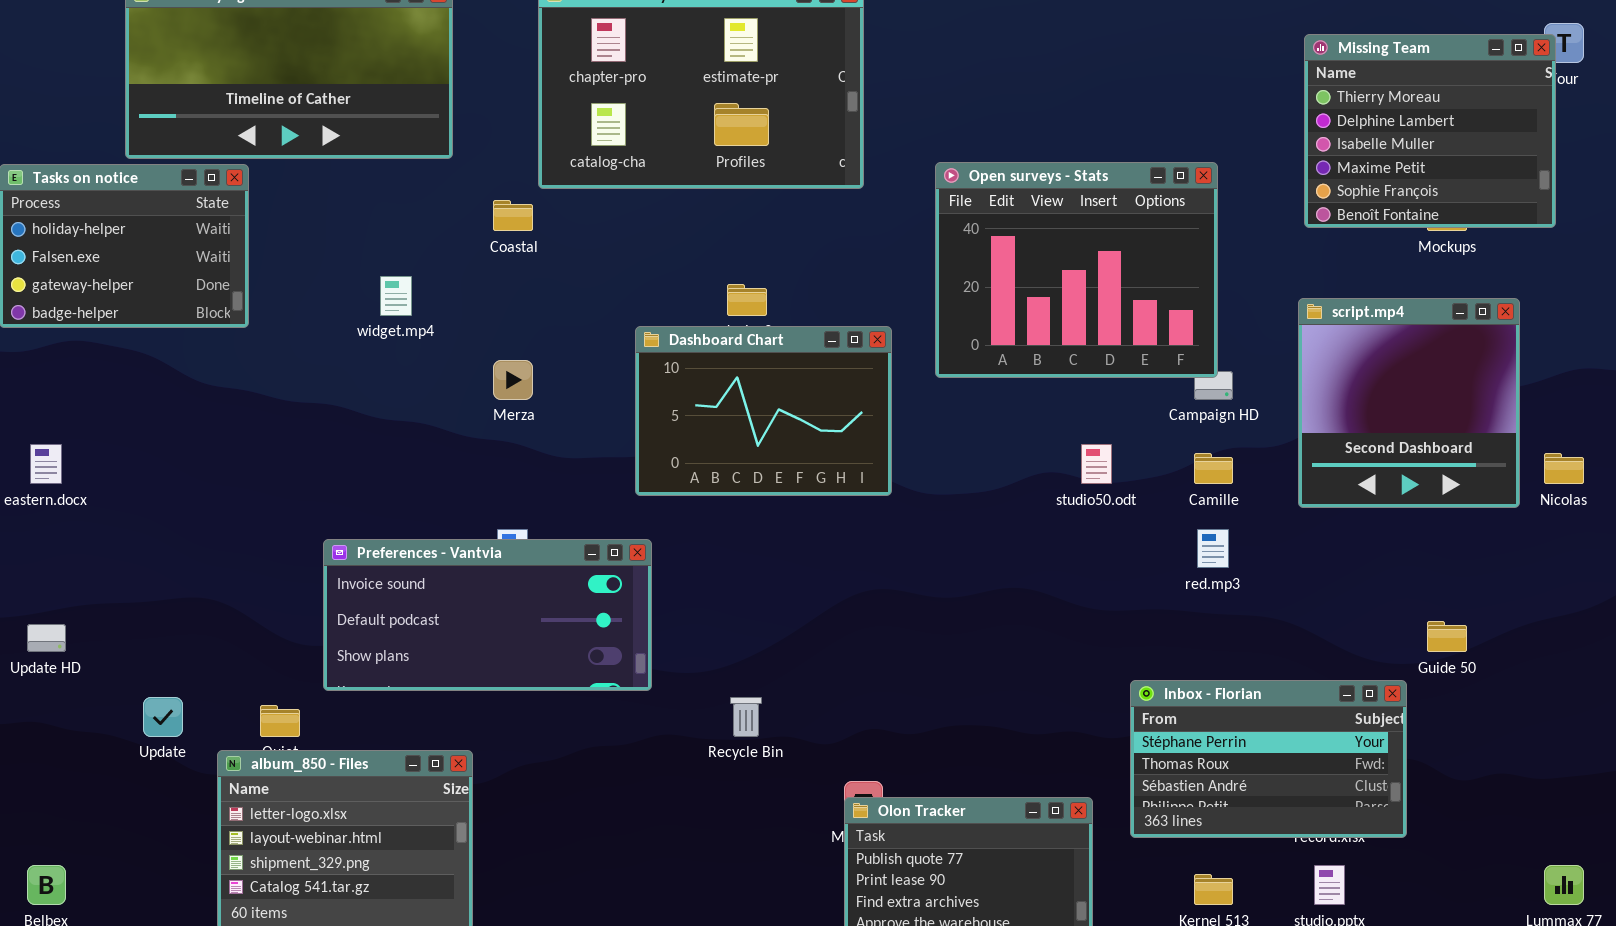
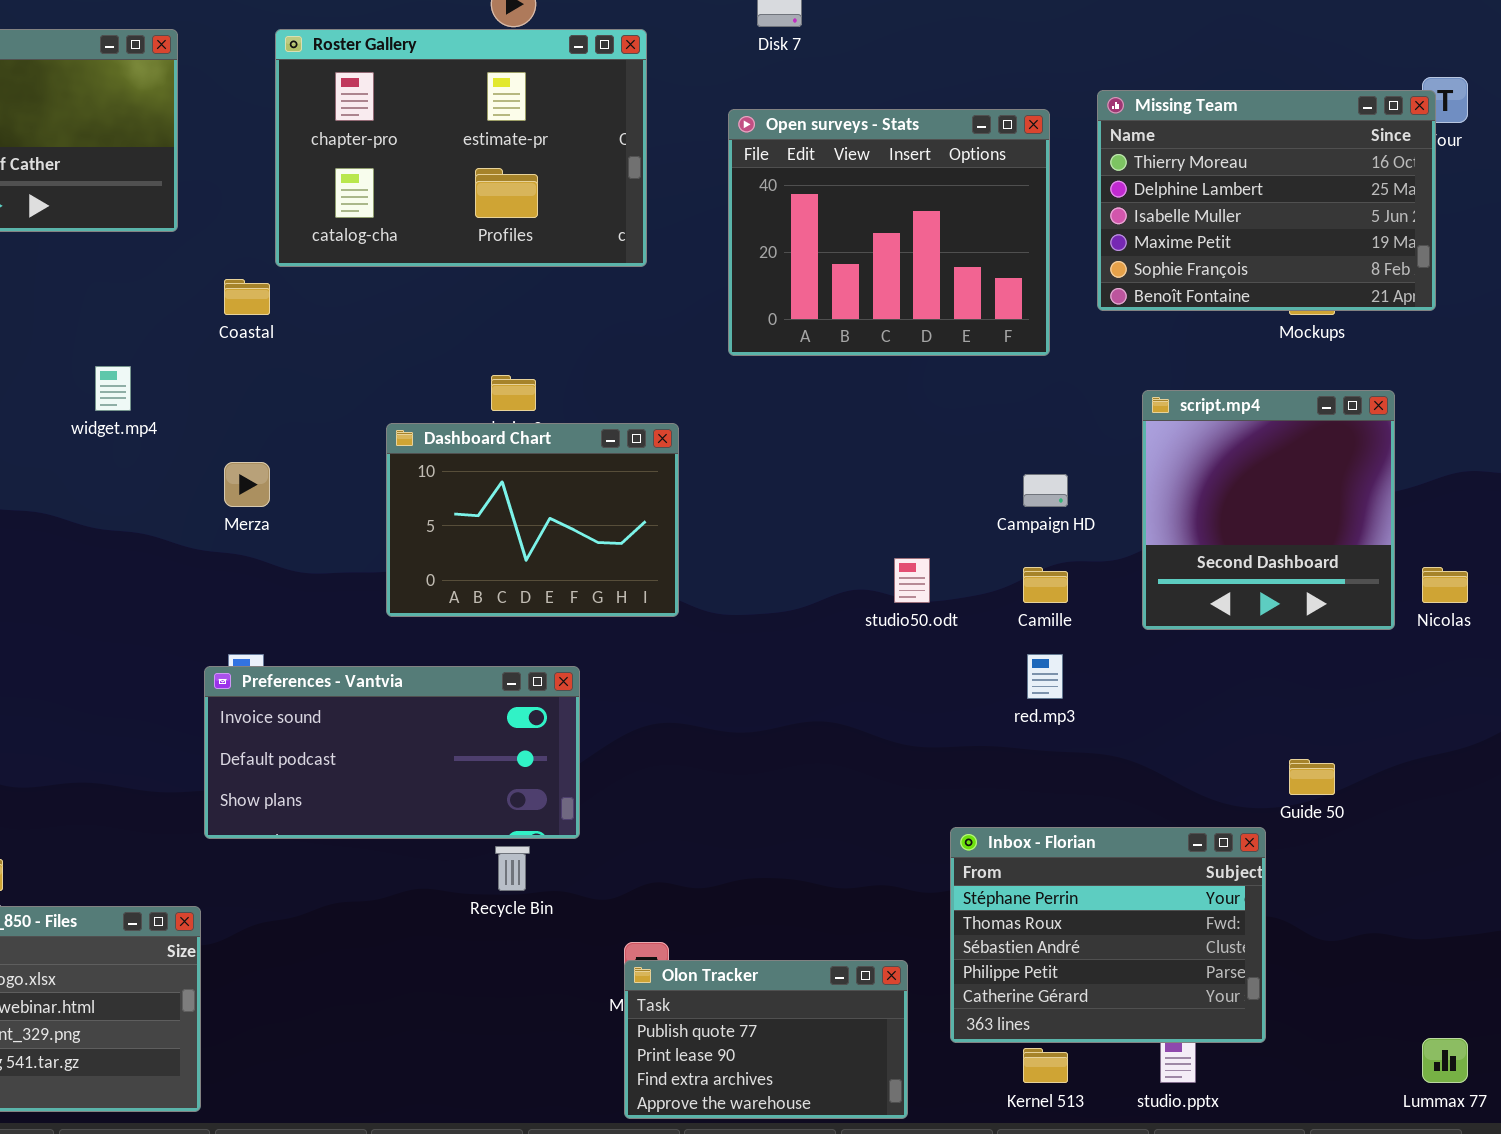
Missing Team: [1304,34,1556,228] -> [1097,90,1436,311], resized
Open surveys - Stats: [935,162,1218,378] -> [728,109,1050,356], moved
Preferences - Vantvia: [323,539,652,691] -> [204,666,580,839], moved
Inbox - Florian: [1130,680,1407,838] -> [950,827,1266,1043], resized

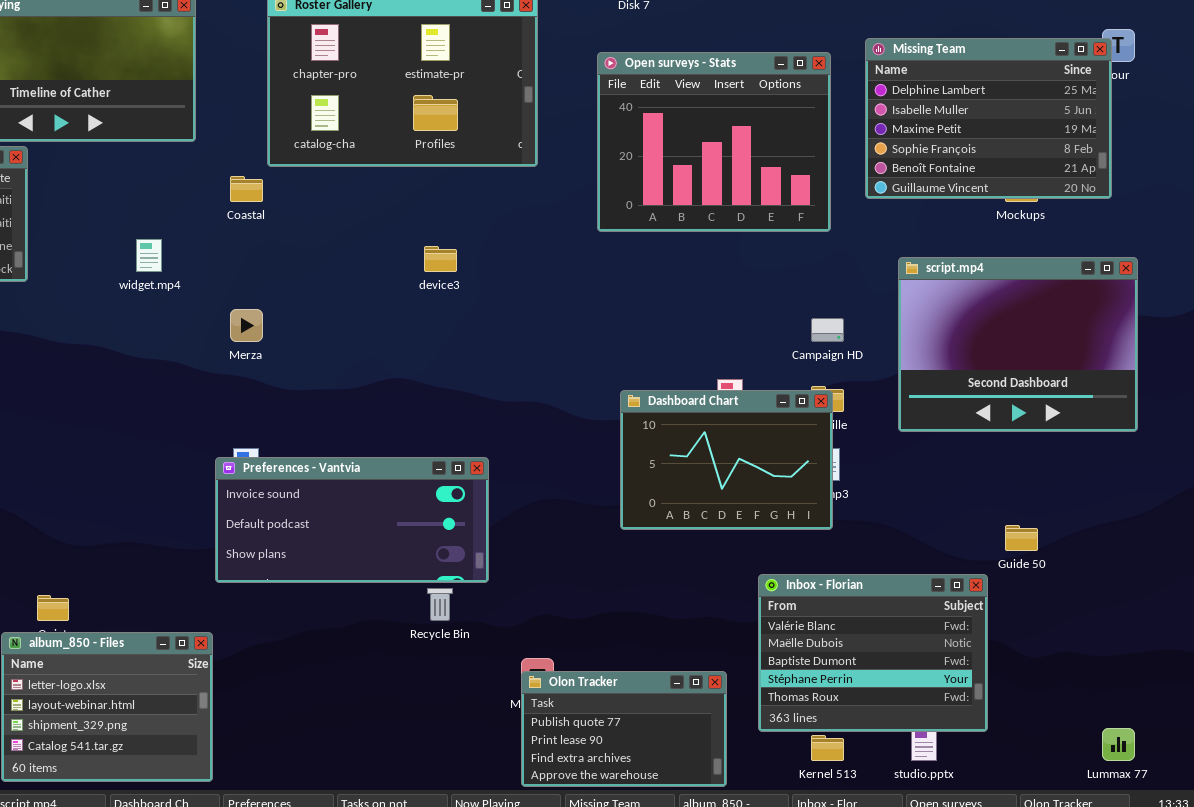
Missing Team: [1097,90,1436,311] -> [865,38,1112,199], scrolled down 1 row
script.mp4: [1142,390,1395,630] -> [898,257,1138,432], resized
Dashboard Chart: [386,423,679,617] -> [620,390,833,530], moved
Inbox - Florian: [950,827,1266,1043] -> [758,574,988,732], scrolled up 3 rows

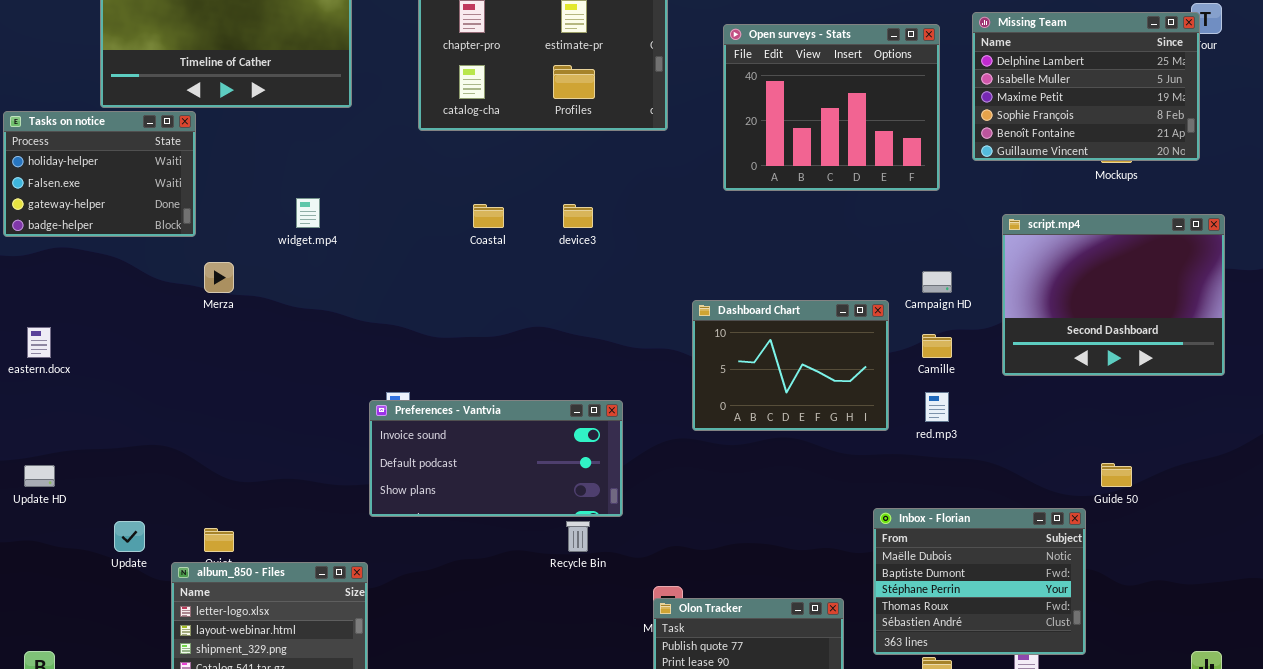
Coastal: [230,176,263,202] -> [473,204,504,228], moved
Merza: [230,309,263,342] -> [204,262,234,293], moved
Dashboard Chart: [620,390,833,530] -> [692,300,889,431], moved
Inbox - Florian: [758,574,988,732] -> [873,508,1086,655], scrolled down 1 row

